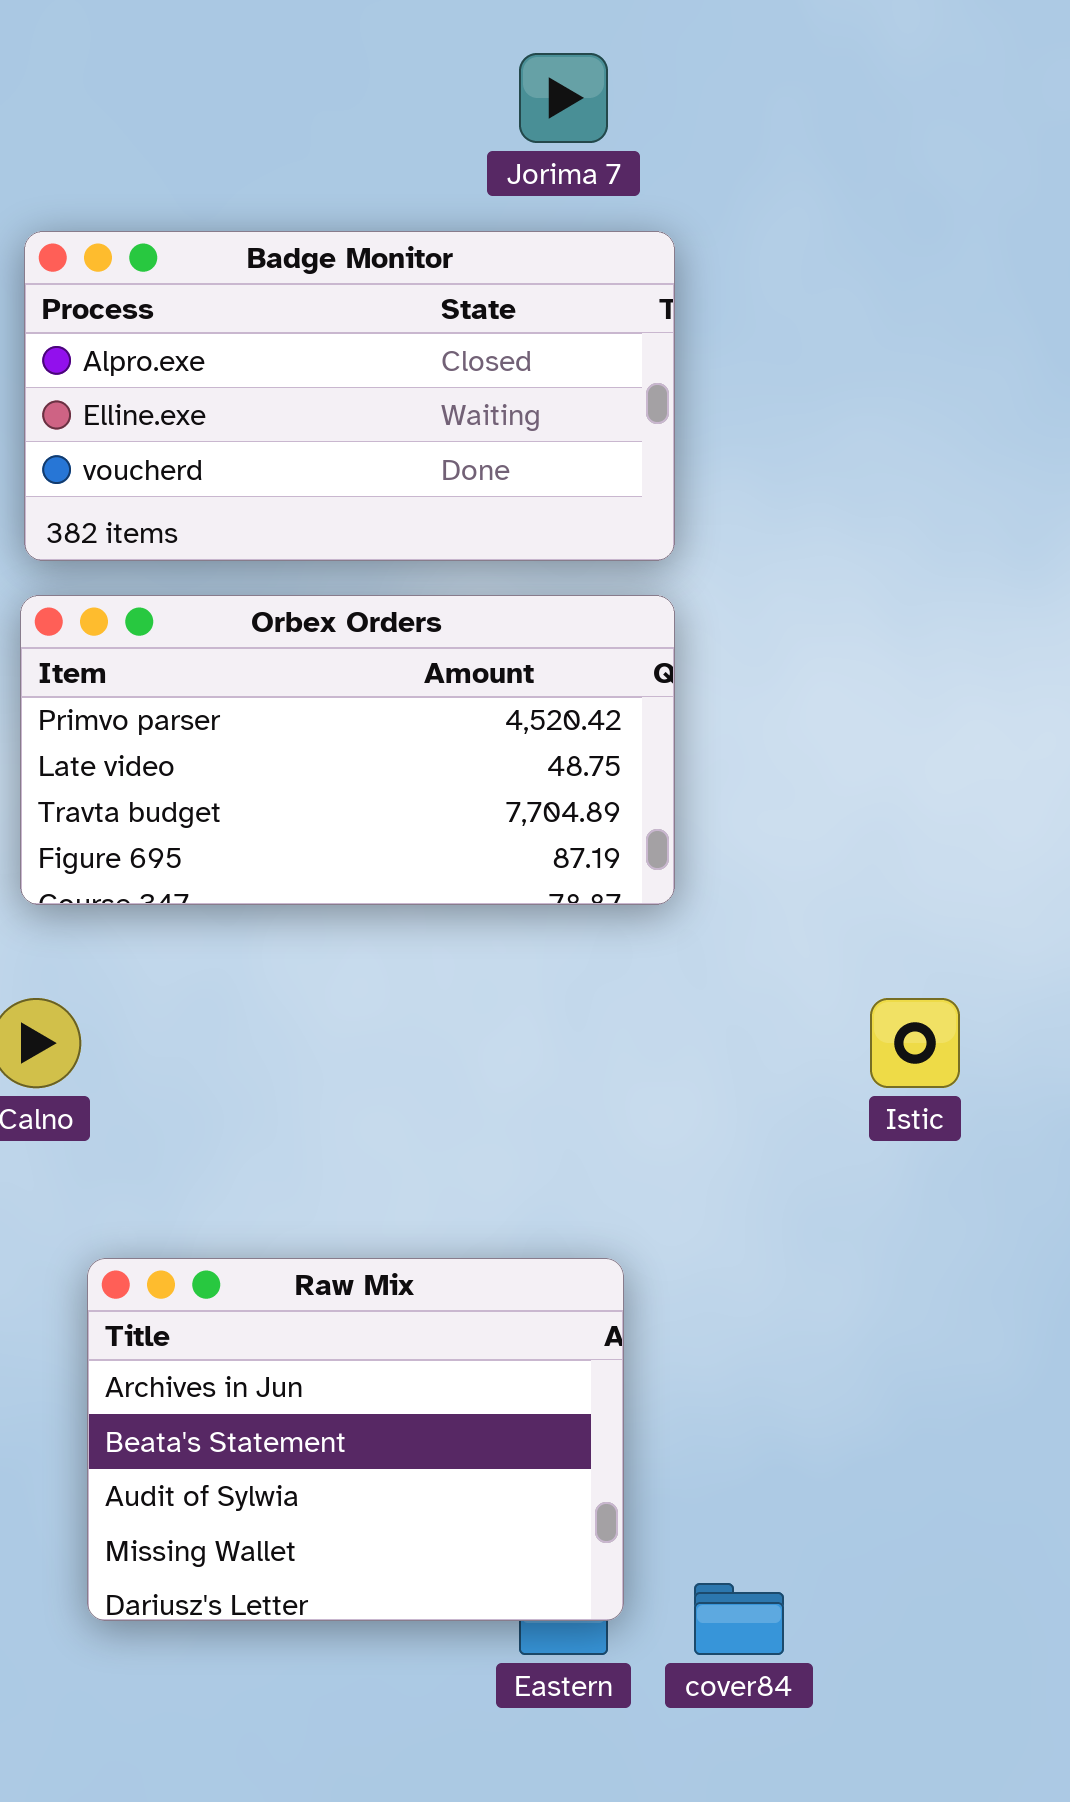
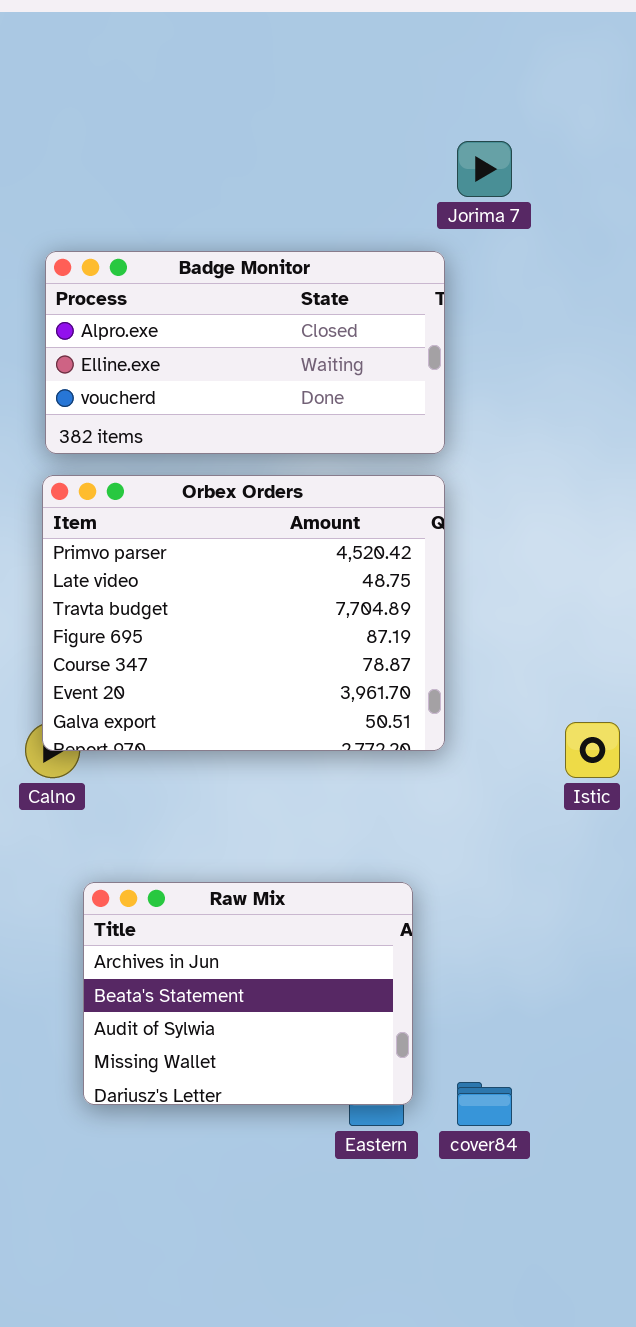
Jorima 7: [519,53,608,143] -> [457,141,512,197], moved
Orbex Orders: [20,595,675,905] -> [42,475,445,751], resized

